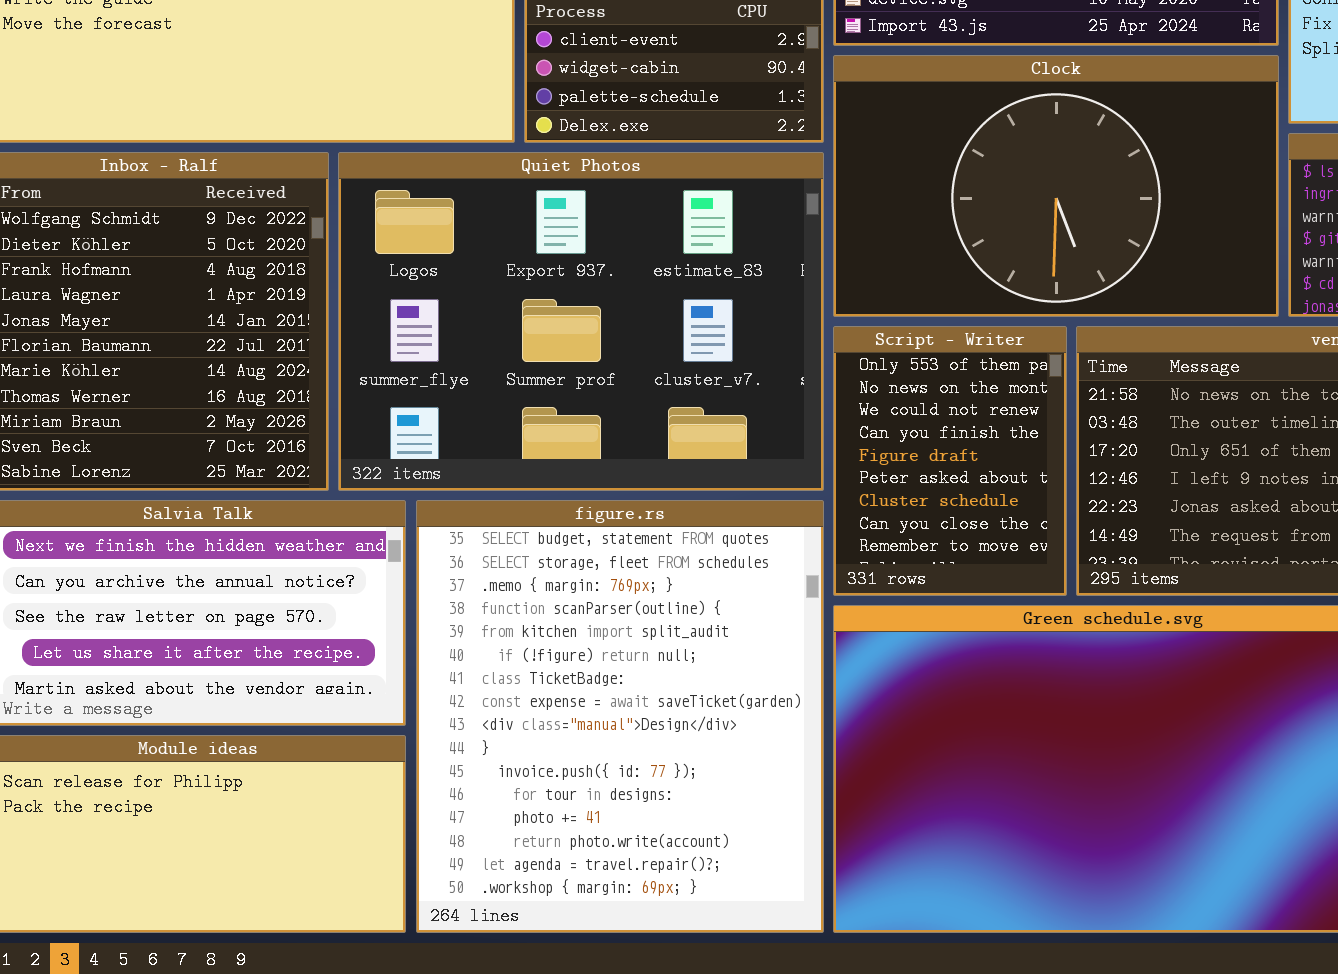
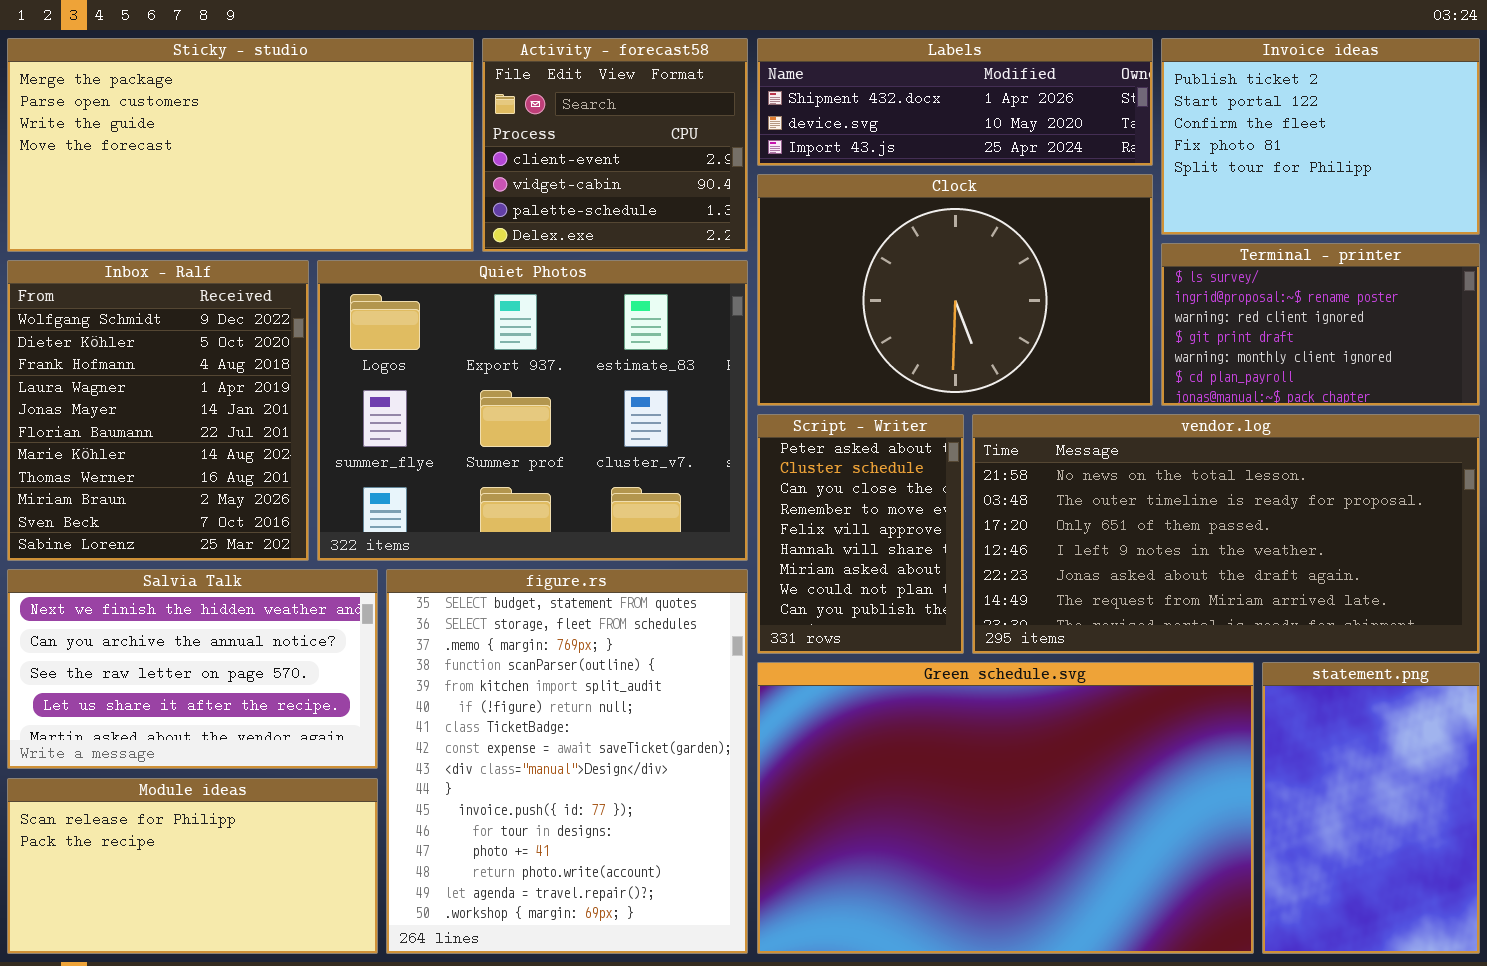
Script - Writer: [833,326,1067,596] -> [757,414,964,654], scrolled down 5 rows

